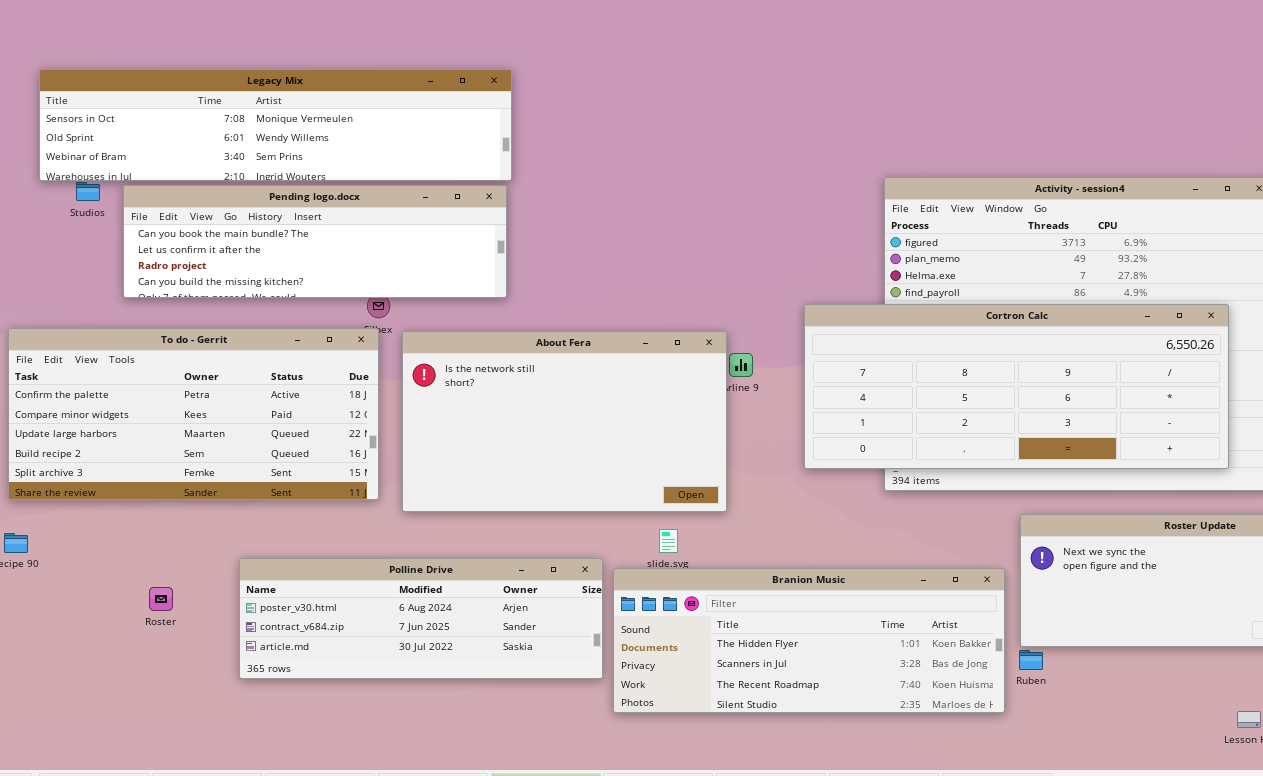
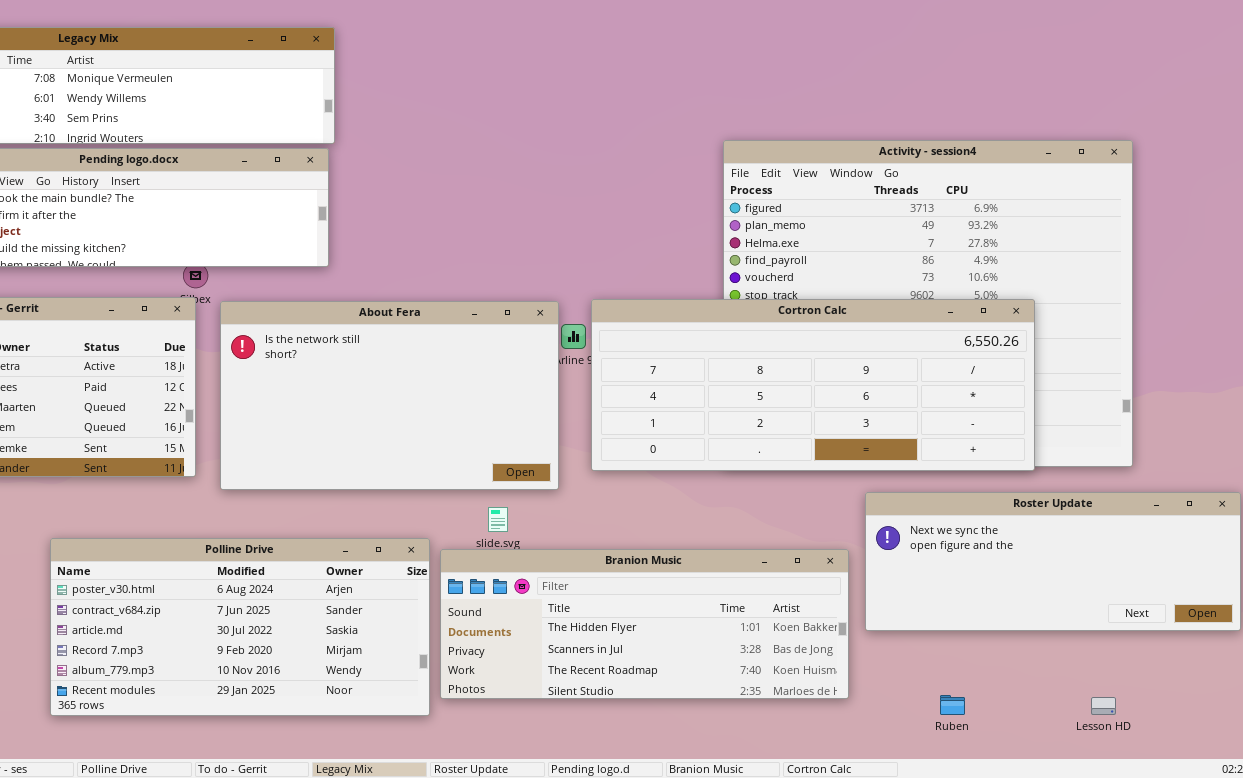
Cortron Calc: [804,304,1229,469] -> [591,299,1035,471], moved
Polline Drive: [239,558,603,679] -> [50,538,430,716], resized
Ruben: [1019,650,1043,670] -> [940,695,965,715], moved

